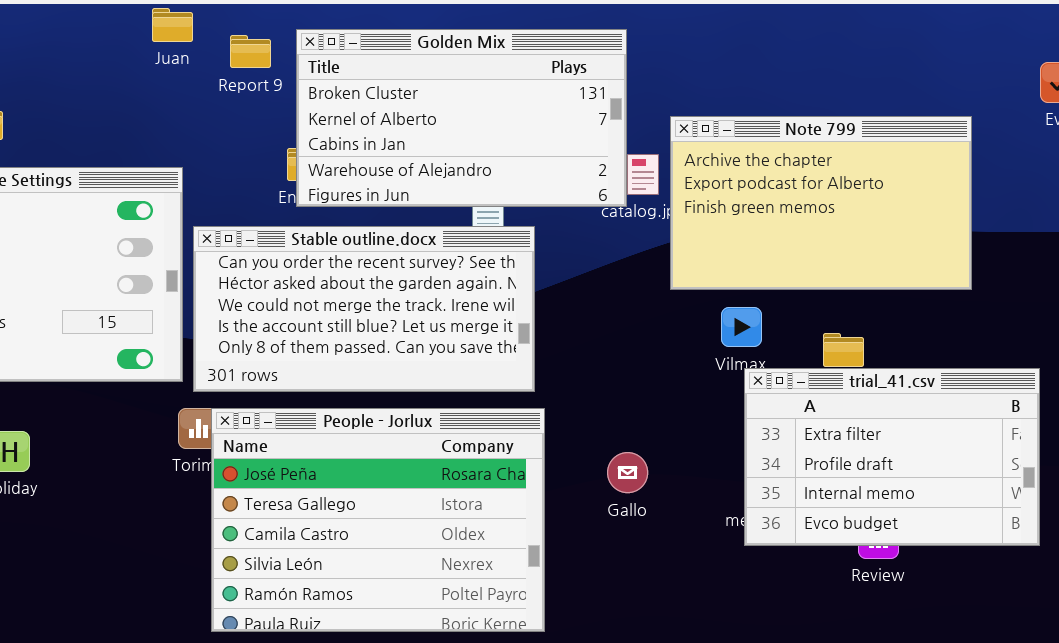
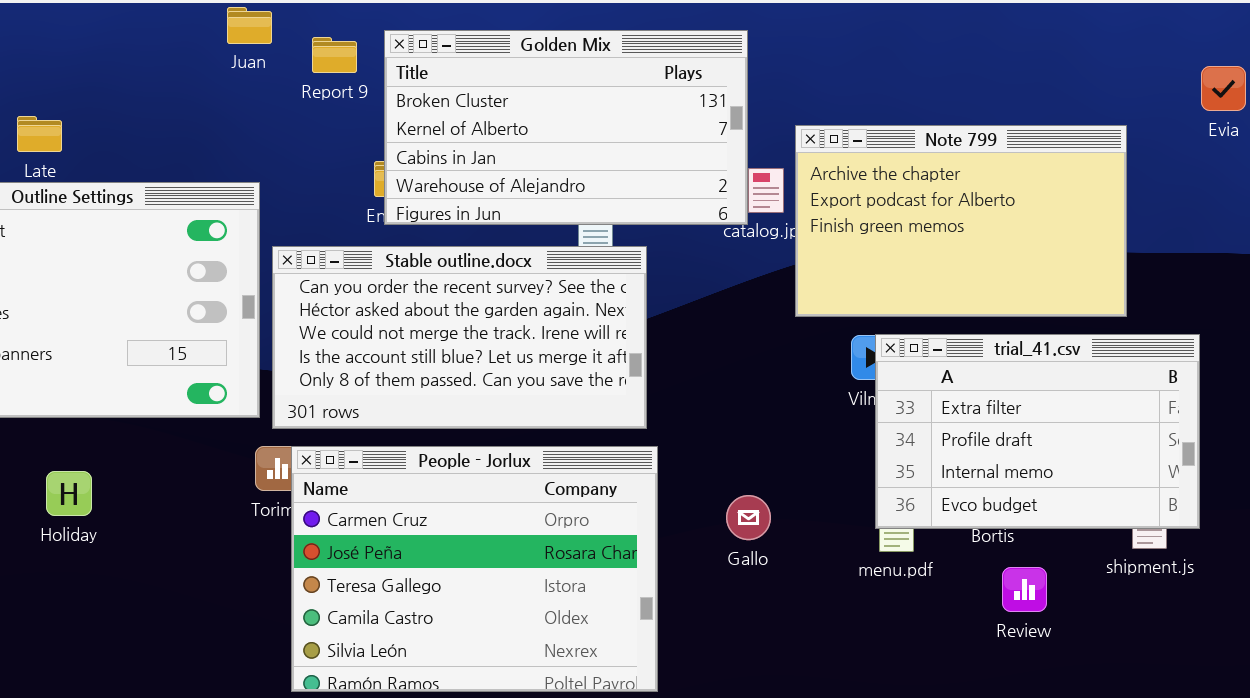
trial_41.csv: [744,368,1040,546] -> [875,334,1200,529], moved
People - Jorlux: [211,408,545,632] -> [291,446,658,692], scrolled up 1 row

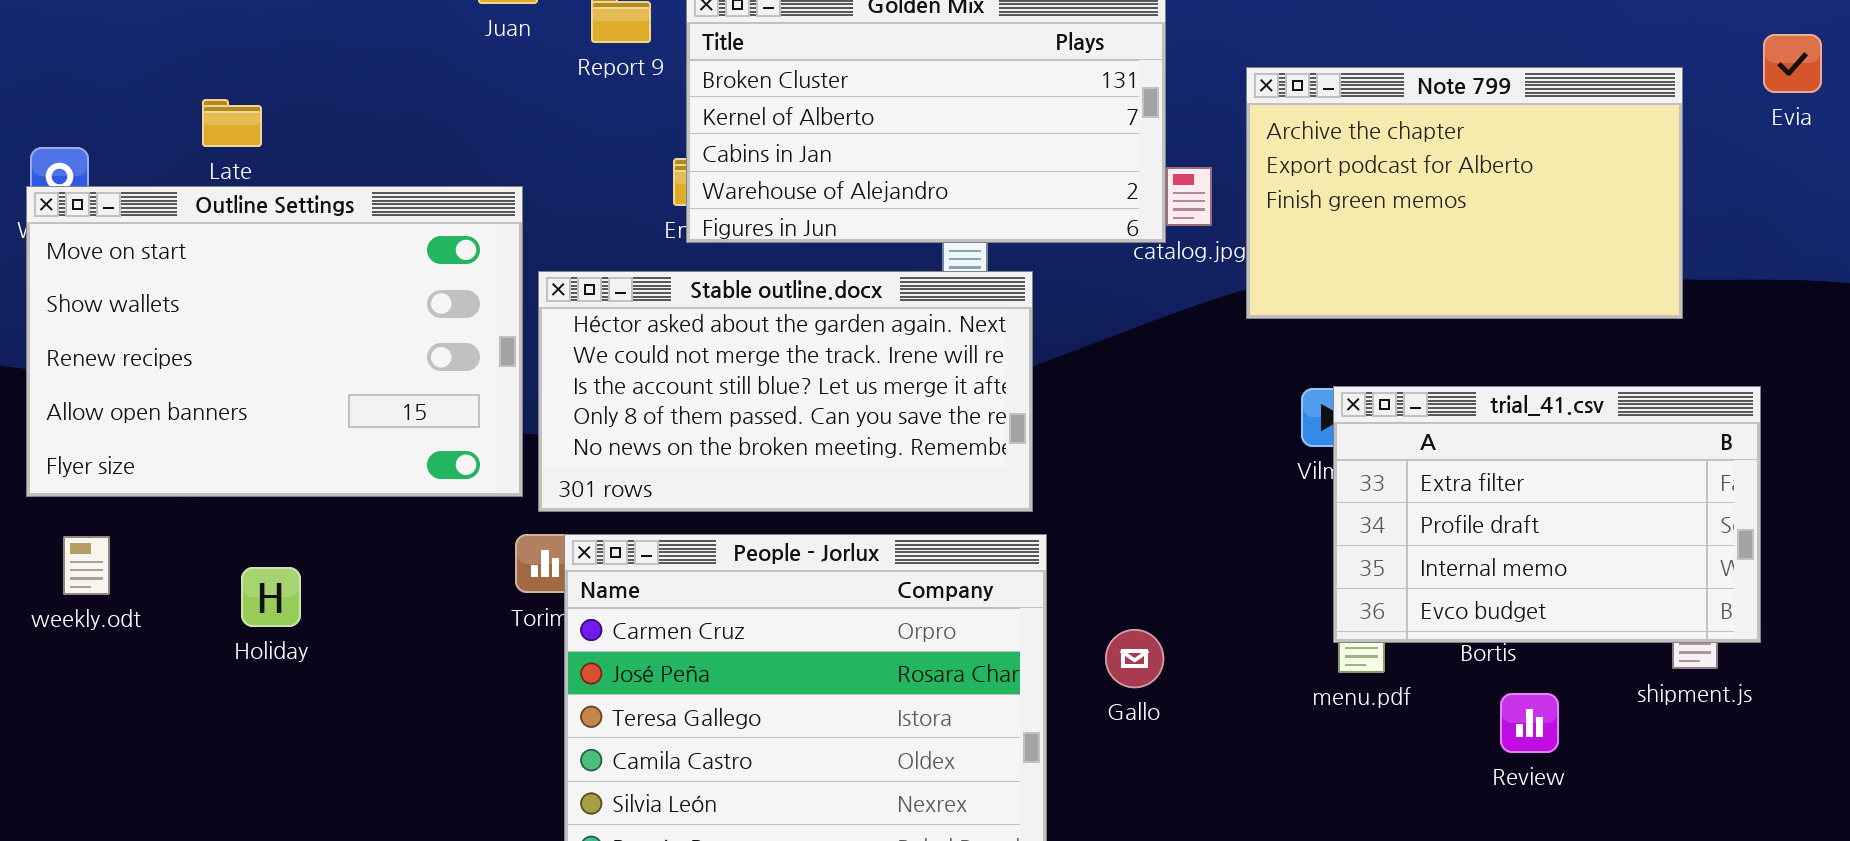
Note 799: [795,125,1127,317] -> [1246,67,1683,319], moved
Stable outline.docx: [272,246,647,429] -> [538,271,1033,512], scrolled down 1 row
Gallo: [726,495,771,540] -> [1105,629,1164,688], moved

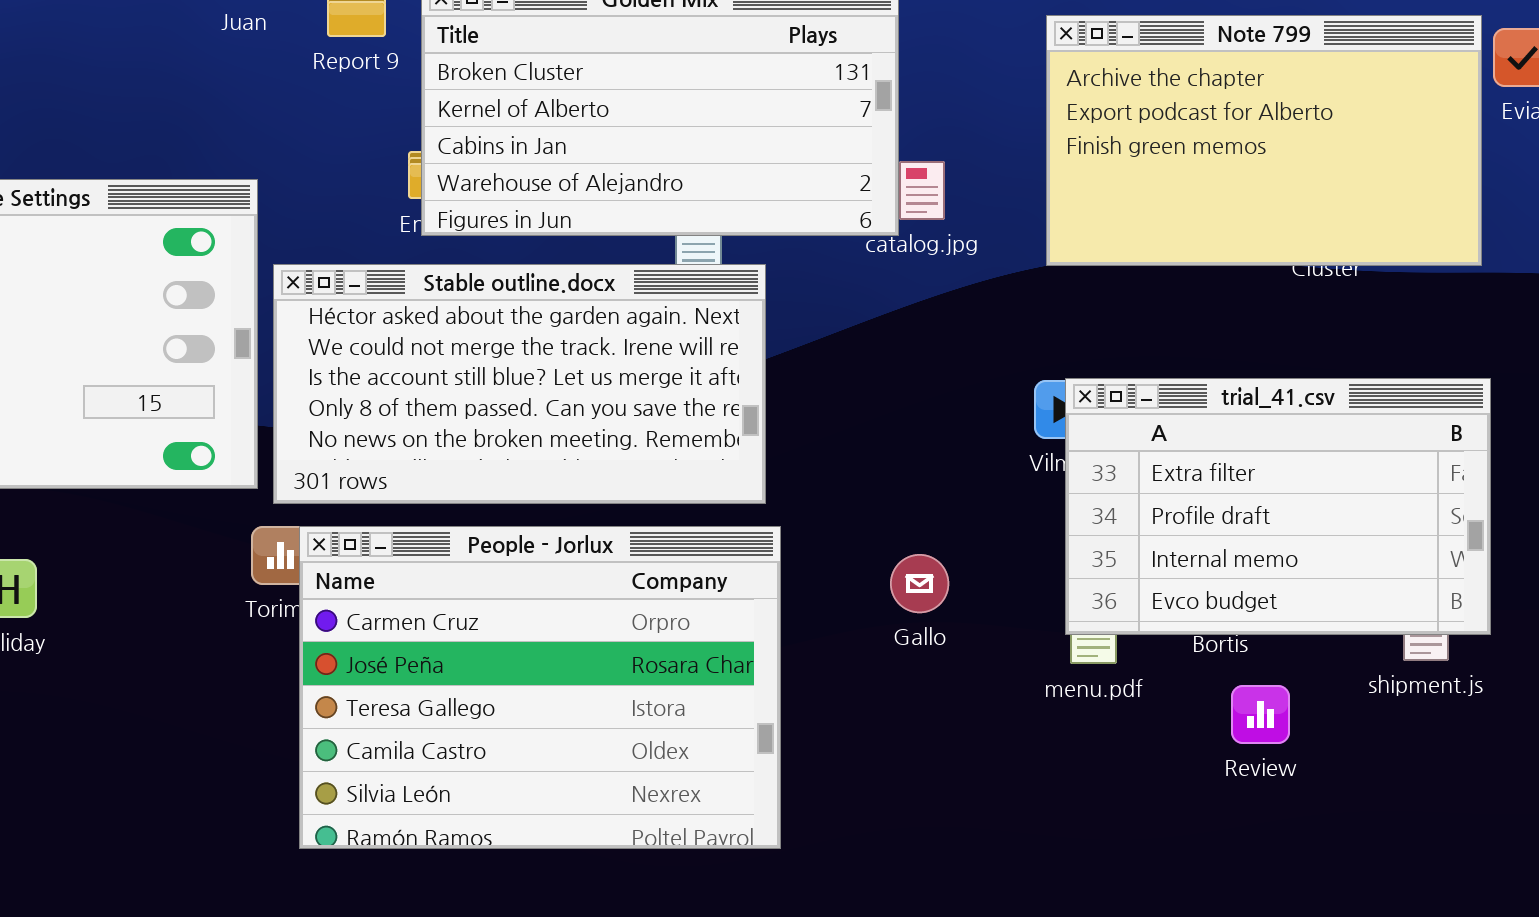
Note 799: [1246,67,1683,319] -> [1046,15,1482,266], moved
Gallo: [1105,629,1164,688] -> [890,554,949,613], moved

